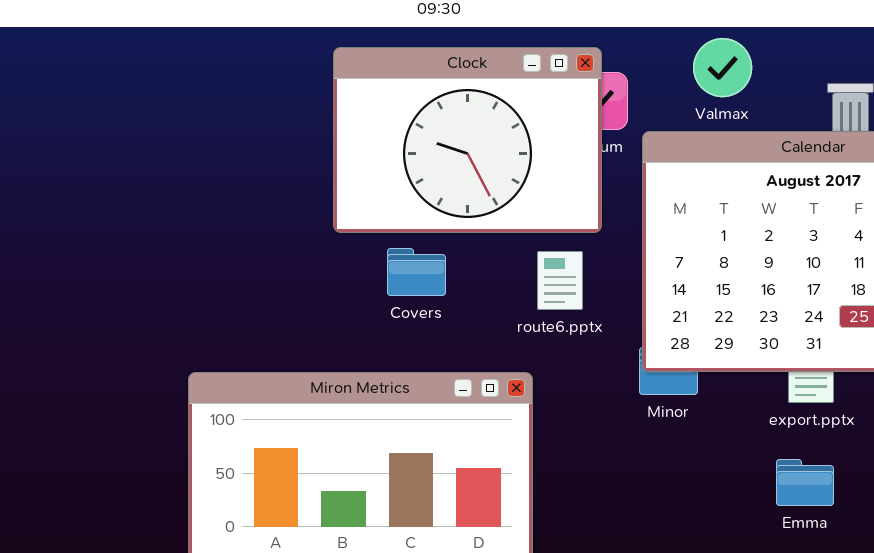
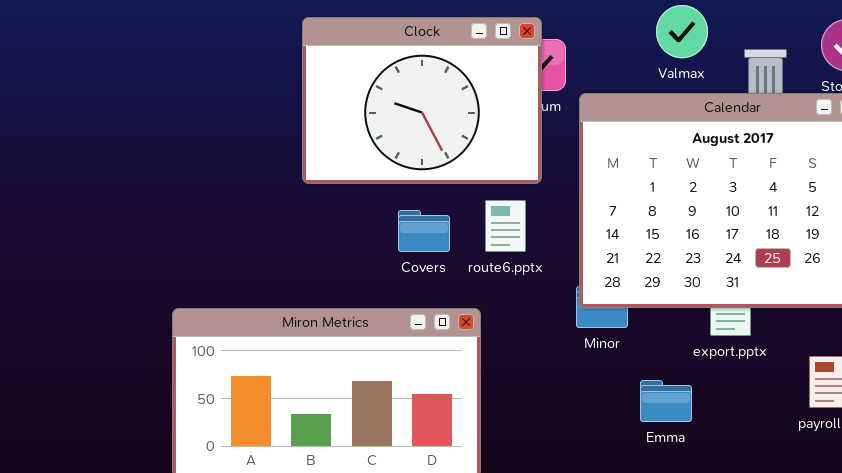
Valmax: [693,38,752,97] -> [656,5,708,58], moved
Covers: [387,248,446,296] -> [398,210,450,252], moved
Emma: [776,459,834,506] -> [640,380,692,422], moved

